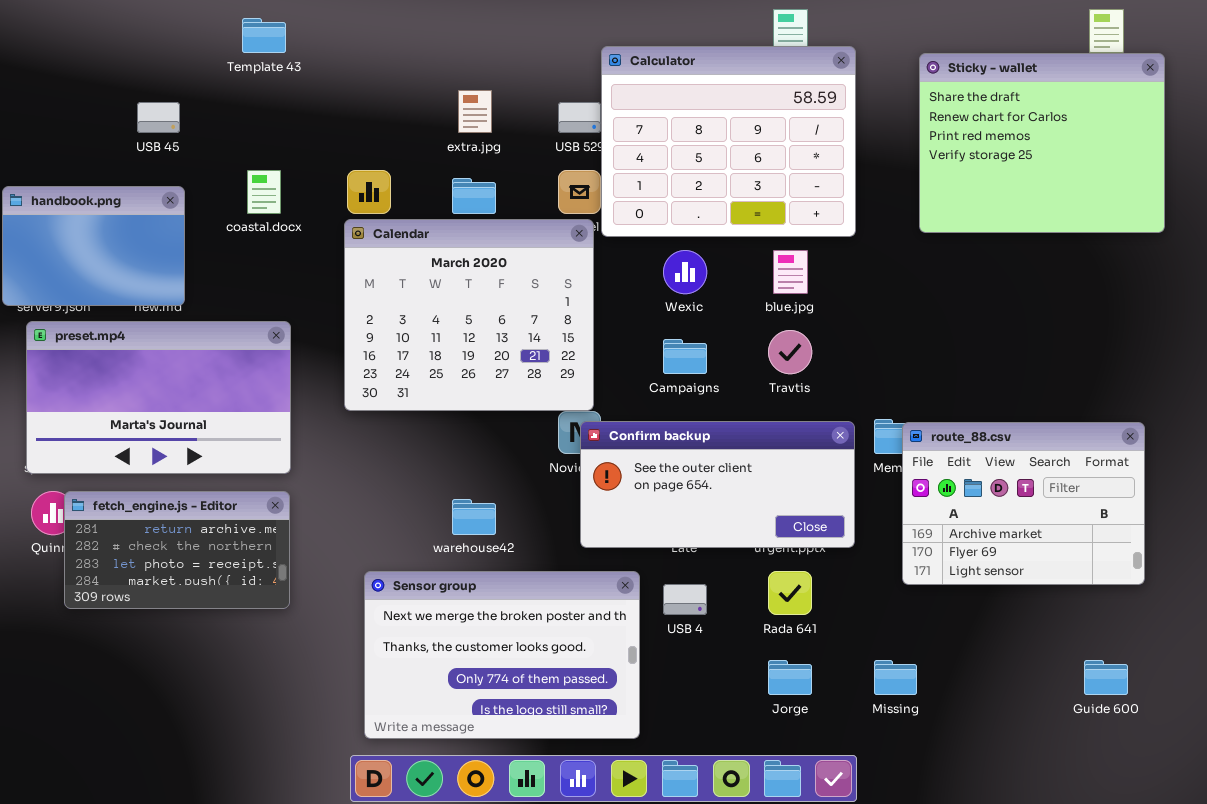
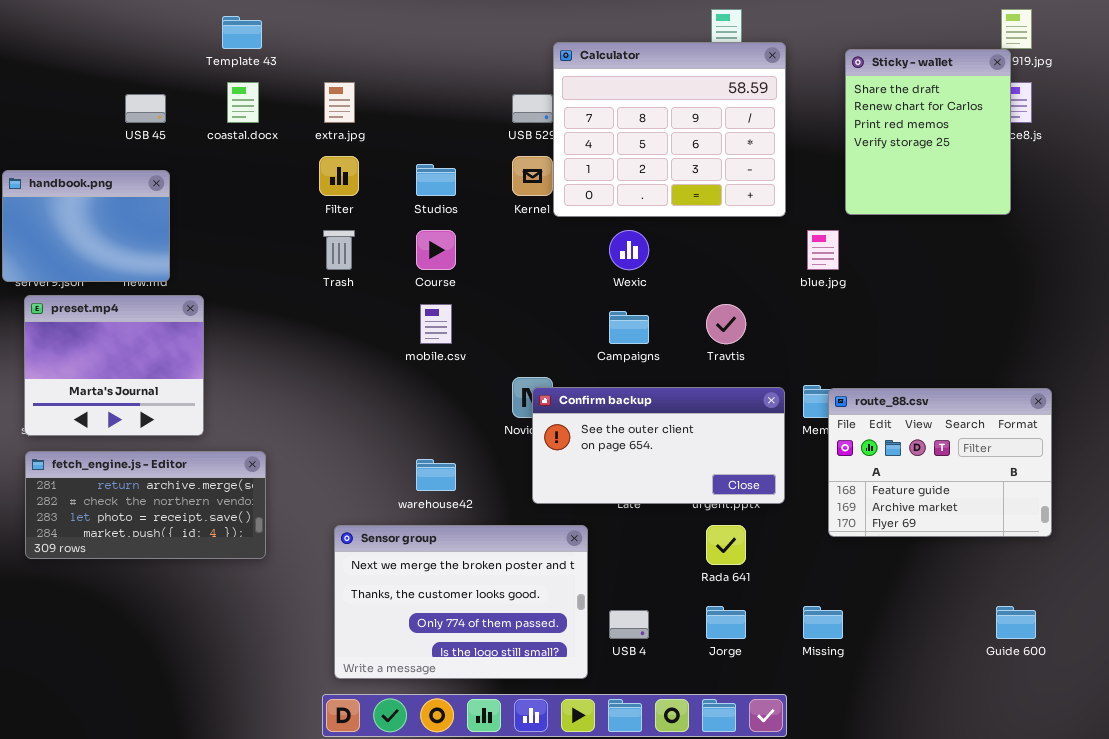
Sticky - wallet: [919,53,1165,233] -> [845,49,1011,215], resized
extra.jpg: [458,90,492,133] -> [324,82,355,123], moved
coastal.docx: [247,170,281,214] -> [227,82,259,123], moved
Calendar: [344,219,594,411] -> none, closed
blue.jpg: [773,250,808,294] -> [807,230,839,270], moved
preset.mp4: [26,321,291,474] -> [24,295,204,436], resized
route_88.csv: [902,422,1145,585] -> [828,388,1052,537], scrolled up 1 row
fetch_engine.js - Editor: [64,491,290,609] -> [25,451,266,559], resized
USB 4: [663,584,707,615] -> [609,610,649,639], moved

